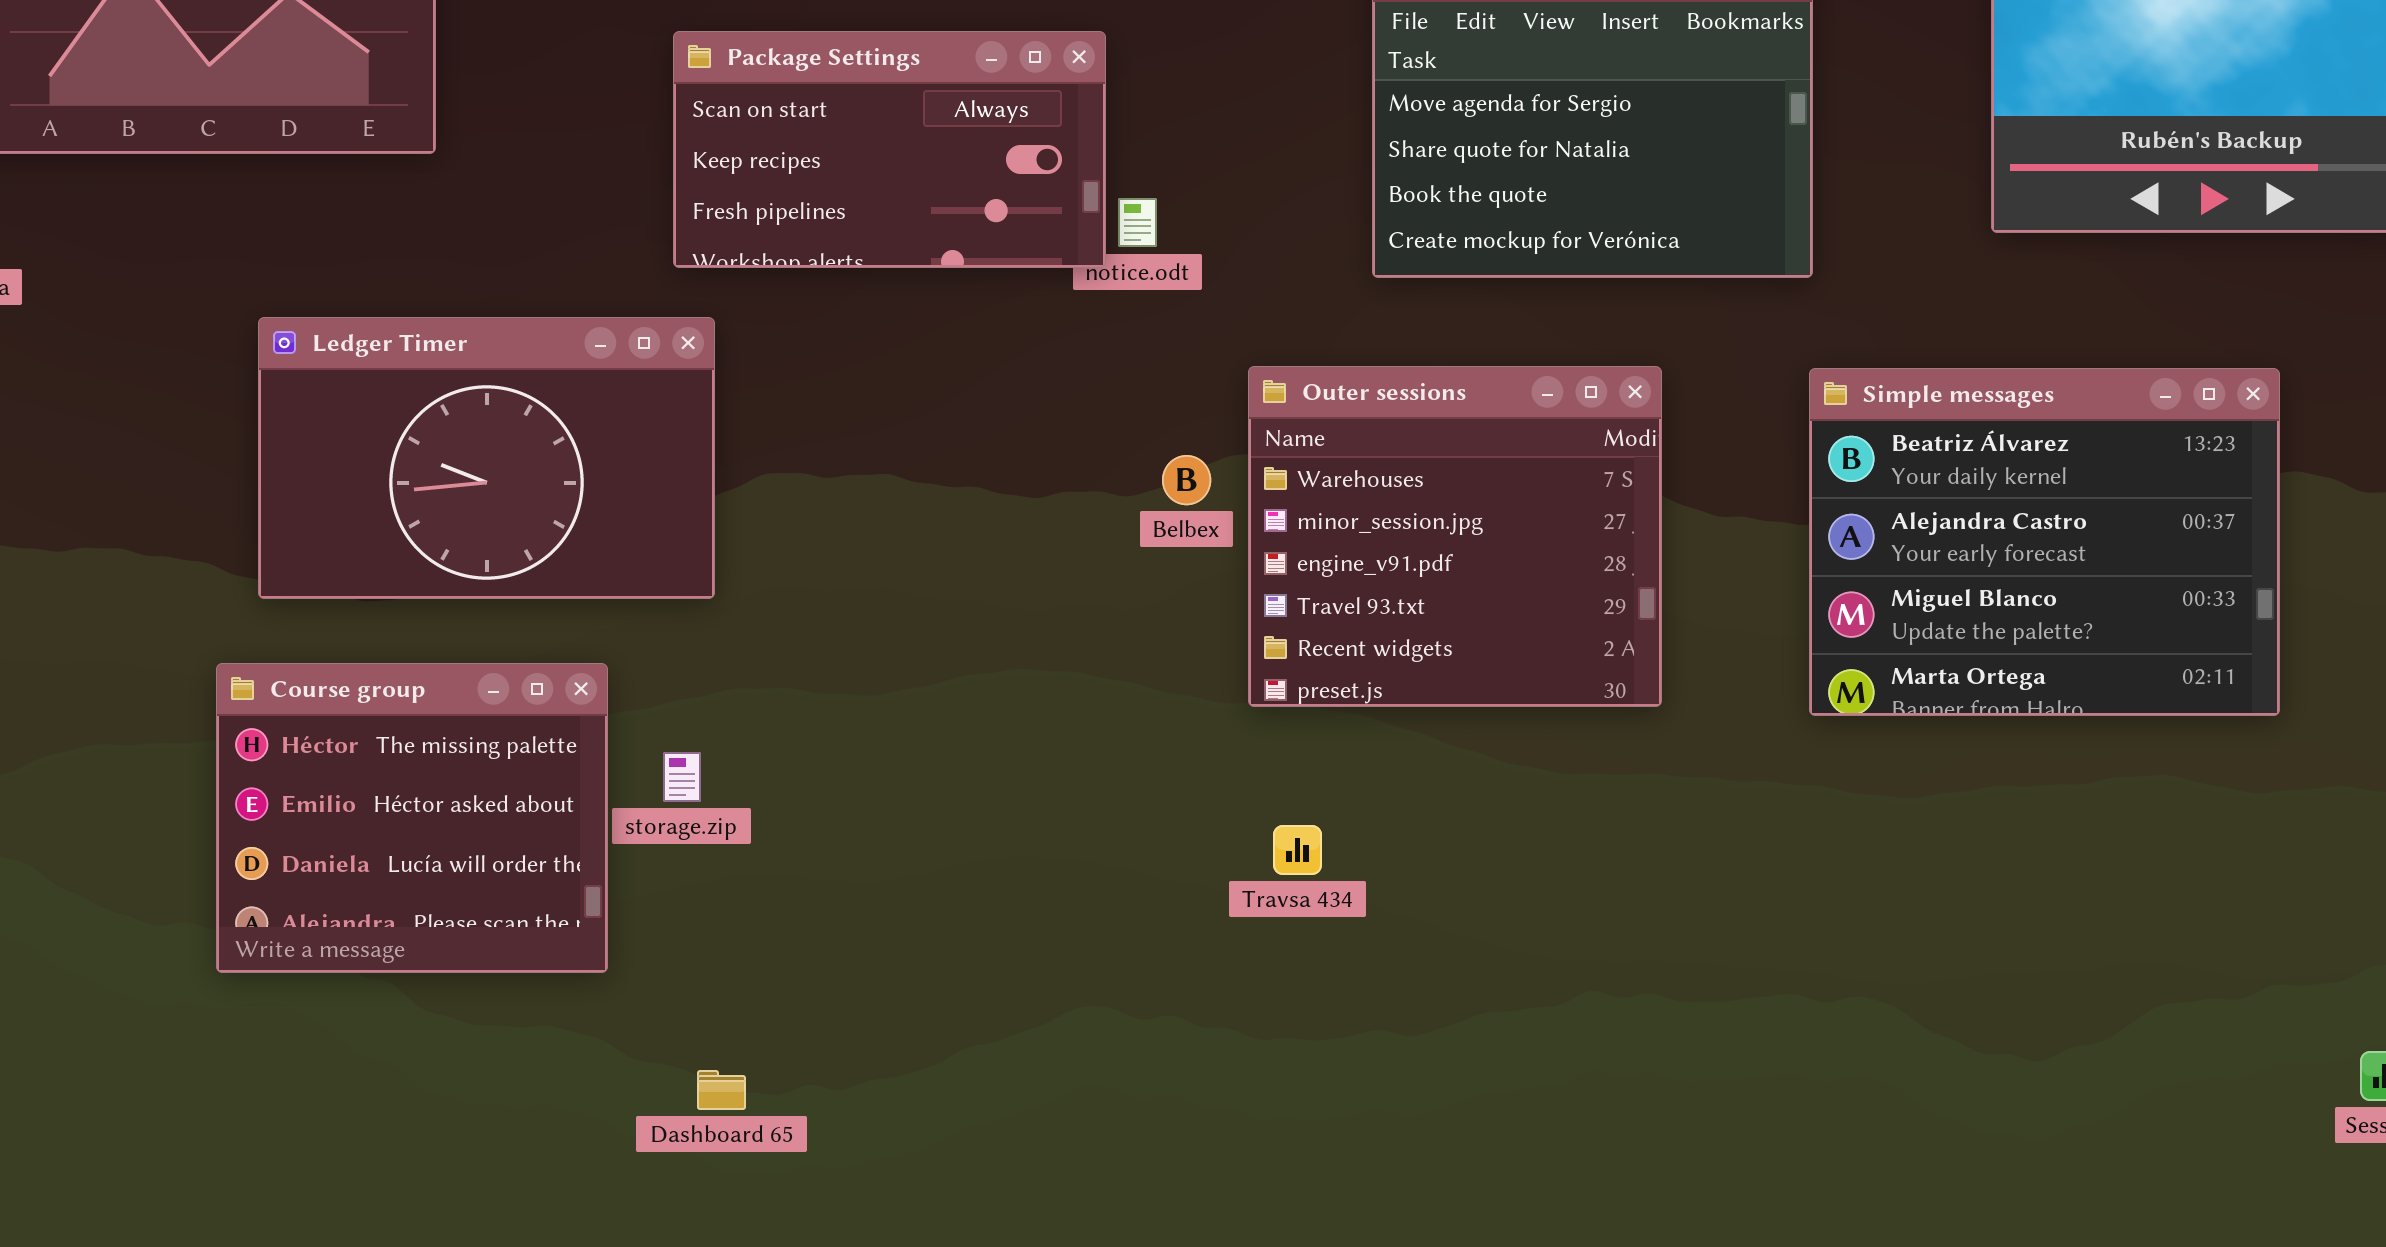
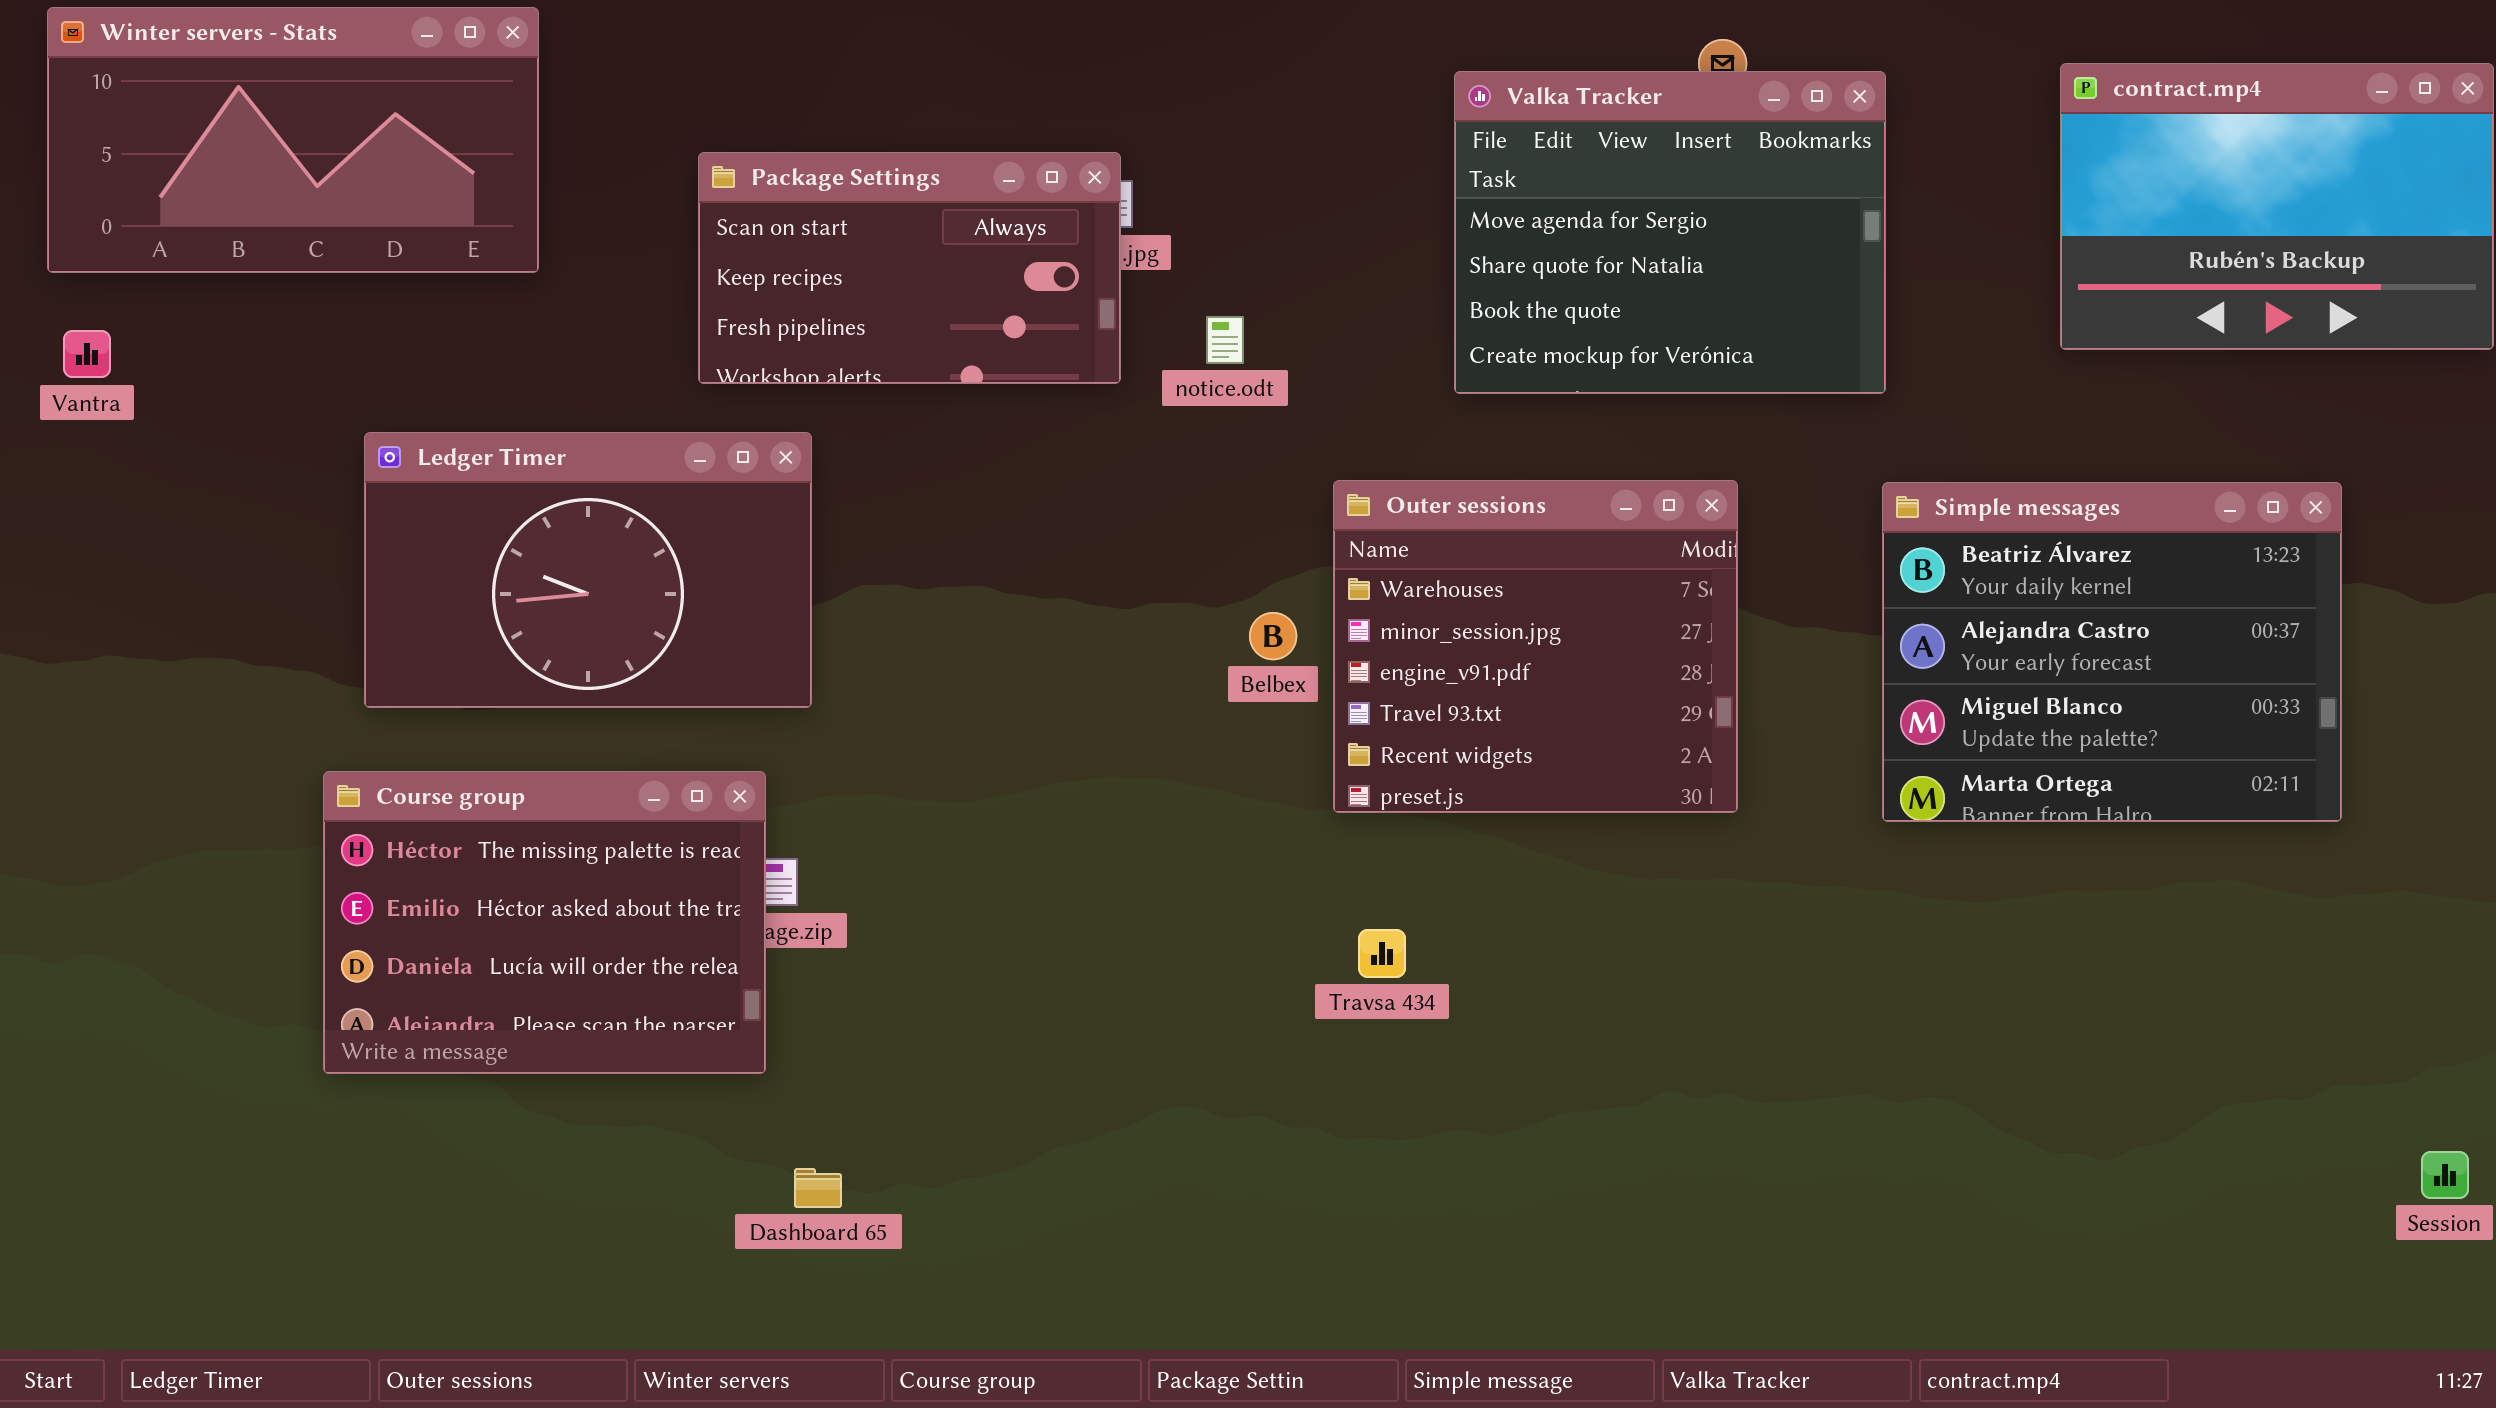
Package Settings: [673,31,1106,268] -> [698,152,1121,384], moved
Belbex: [1162,455,1211,505] -> [1249,612,1297,660], moved
Course group: [216,663,608,973] -> [323,771,766,1074], resized

